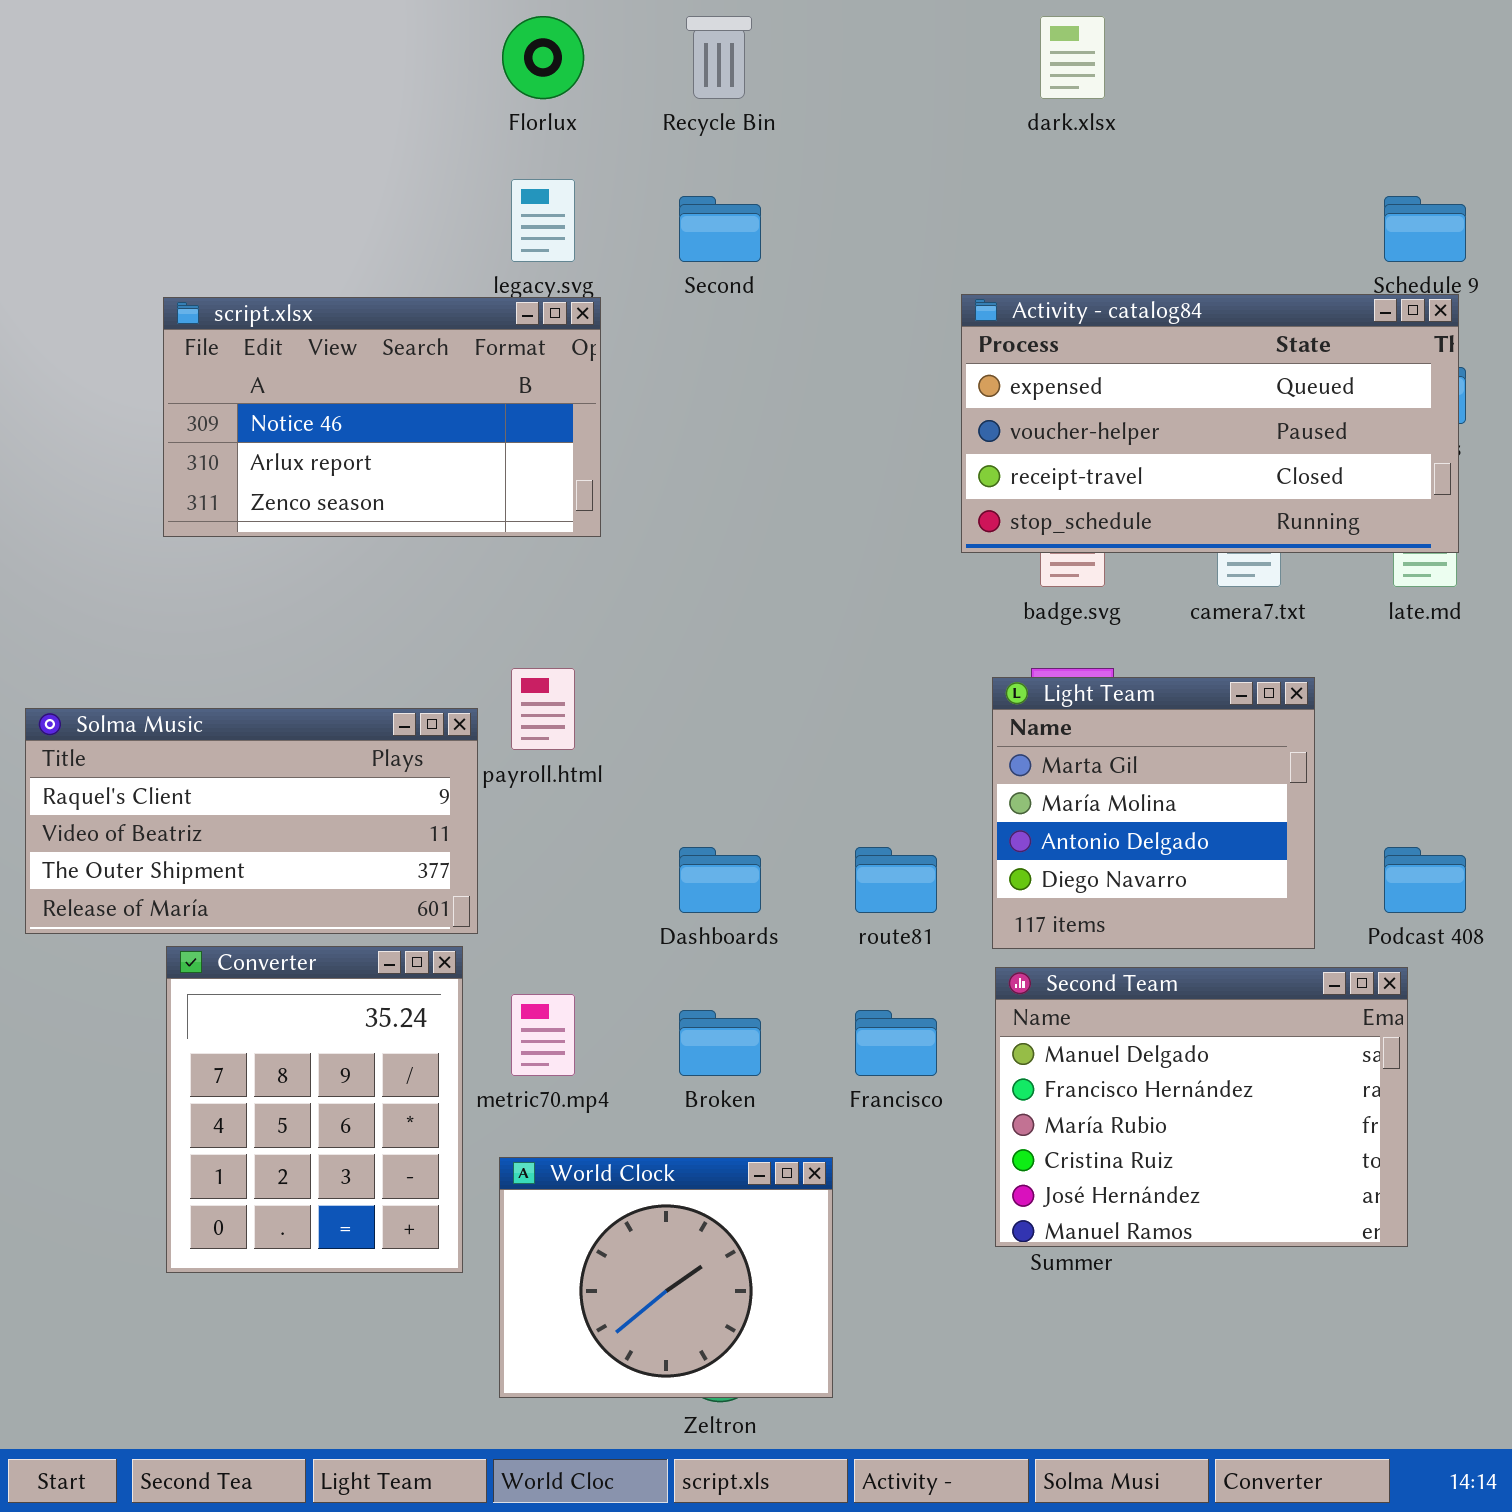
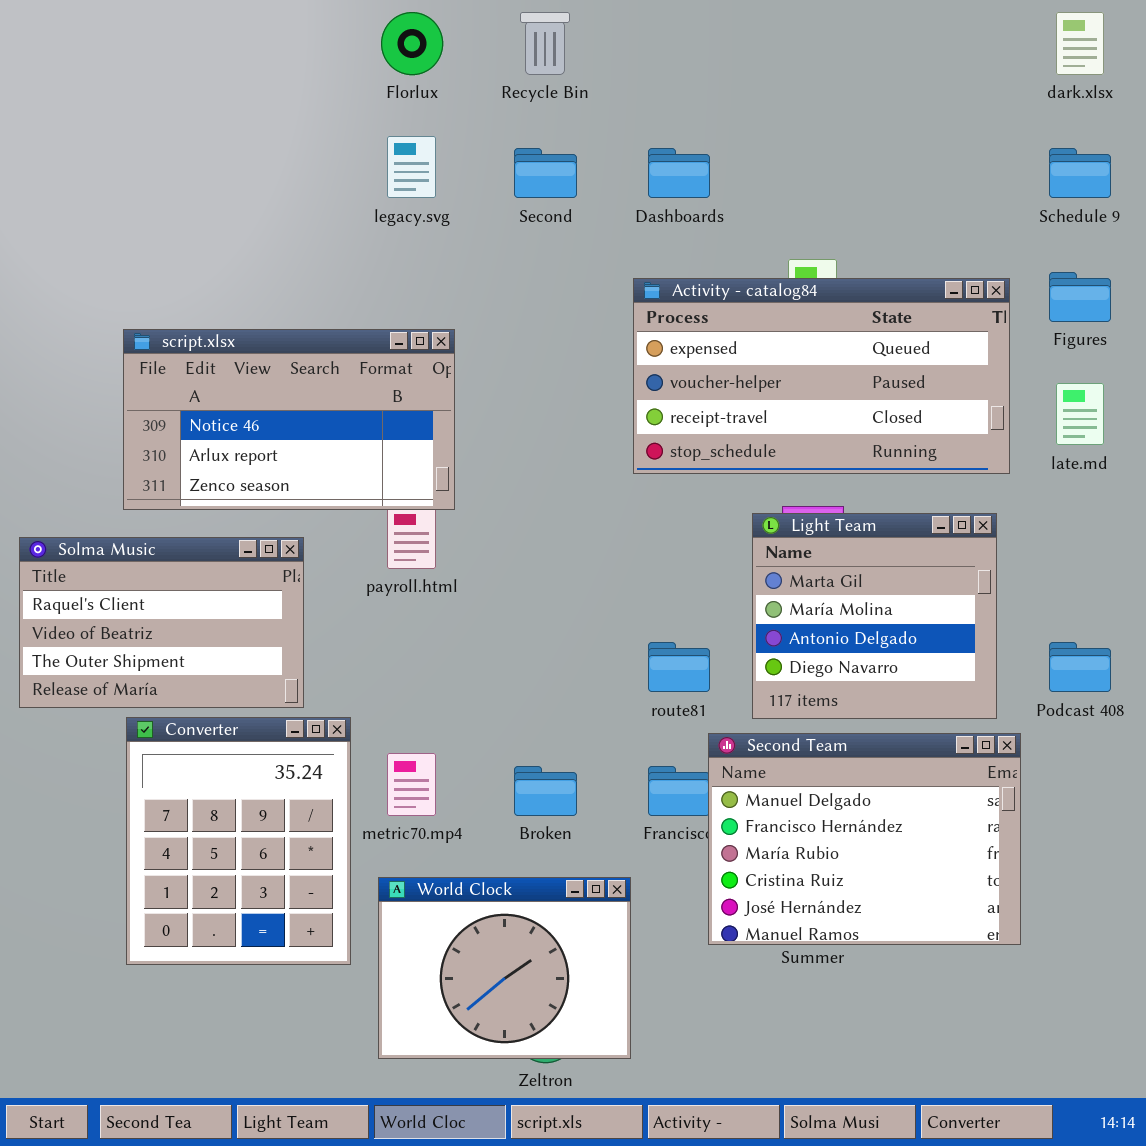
dark.xlsx: [1040,16,1105,99] -> [1056,12,1104,75], moved
Activity - catalog84: [961,294,1459,553] -> [633,278,1010,474], moved
script.xlsx: [163,297,601,537] -> [123,329,455,510], moved
Solma Music: [25,708,478,934] -> [19,537,304,708], resized
Dashboards: [679,847,761,913] -> [648,148,710,198], moved
Second Team: [995,967,1408,1247] -> [708,733,1021,945], moved

